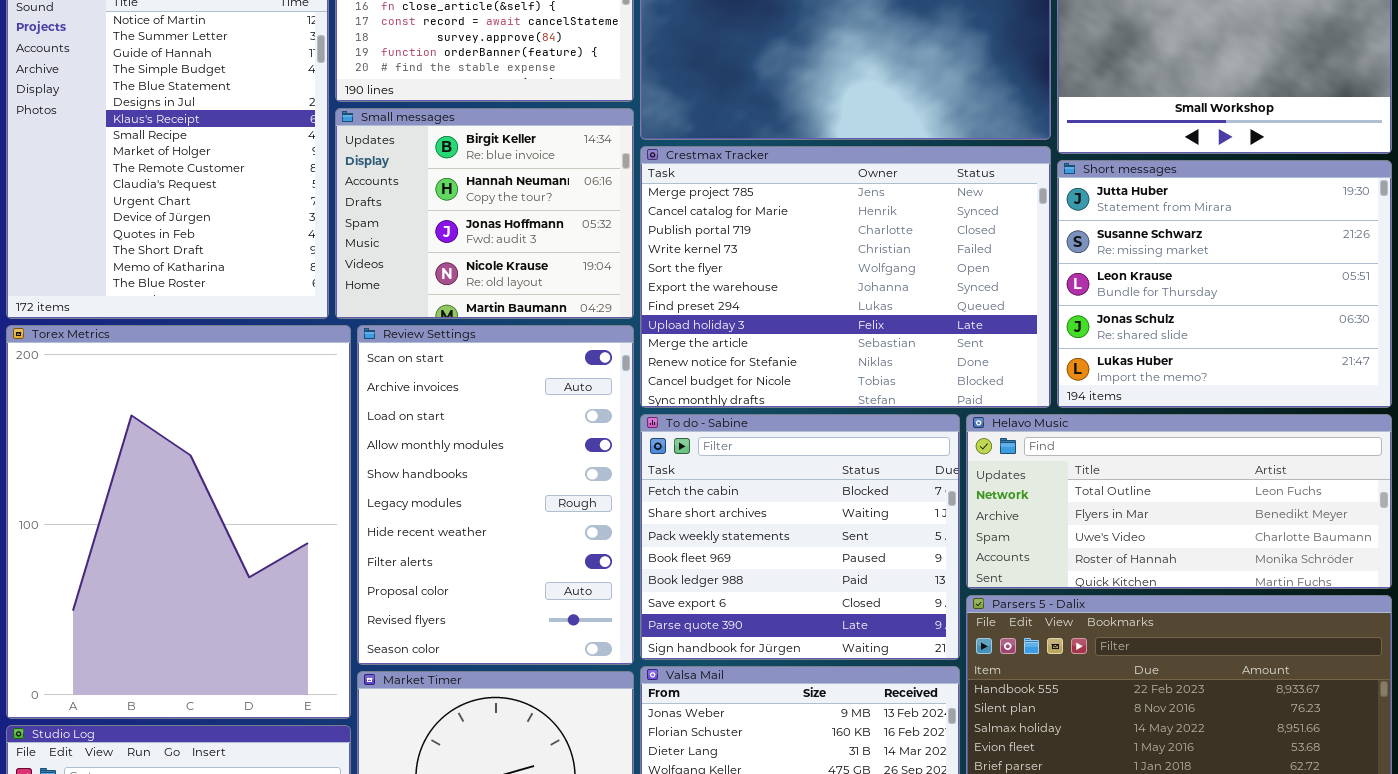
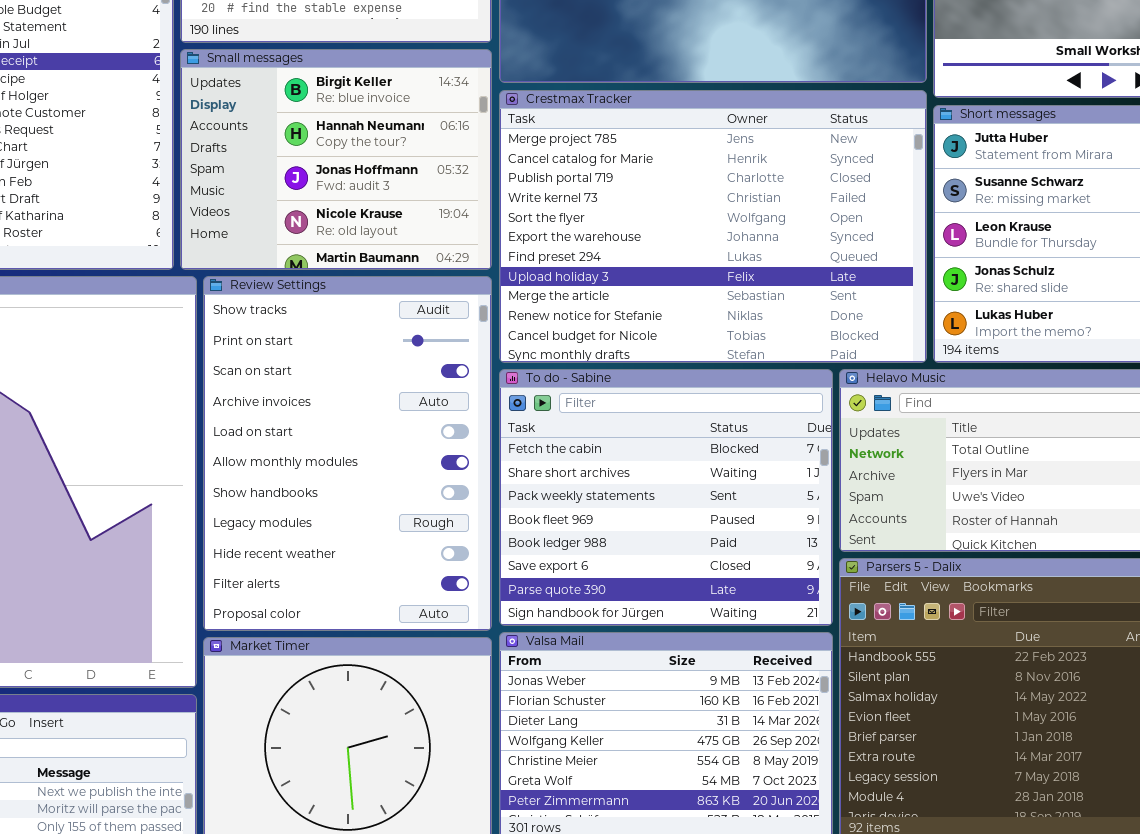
Review Settings: [357,325,634,665] -> [203,276,492,631], scrolled up 2 rows

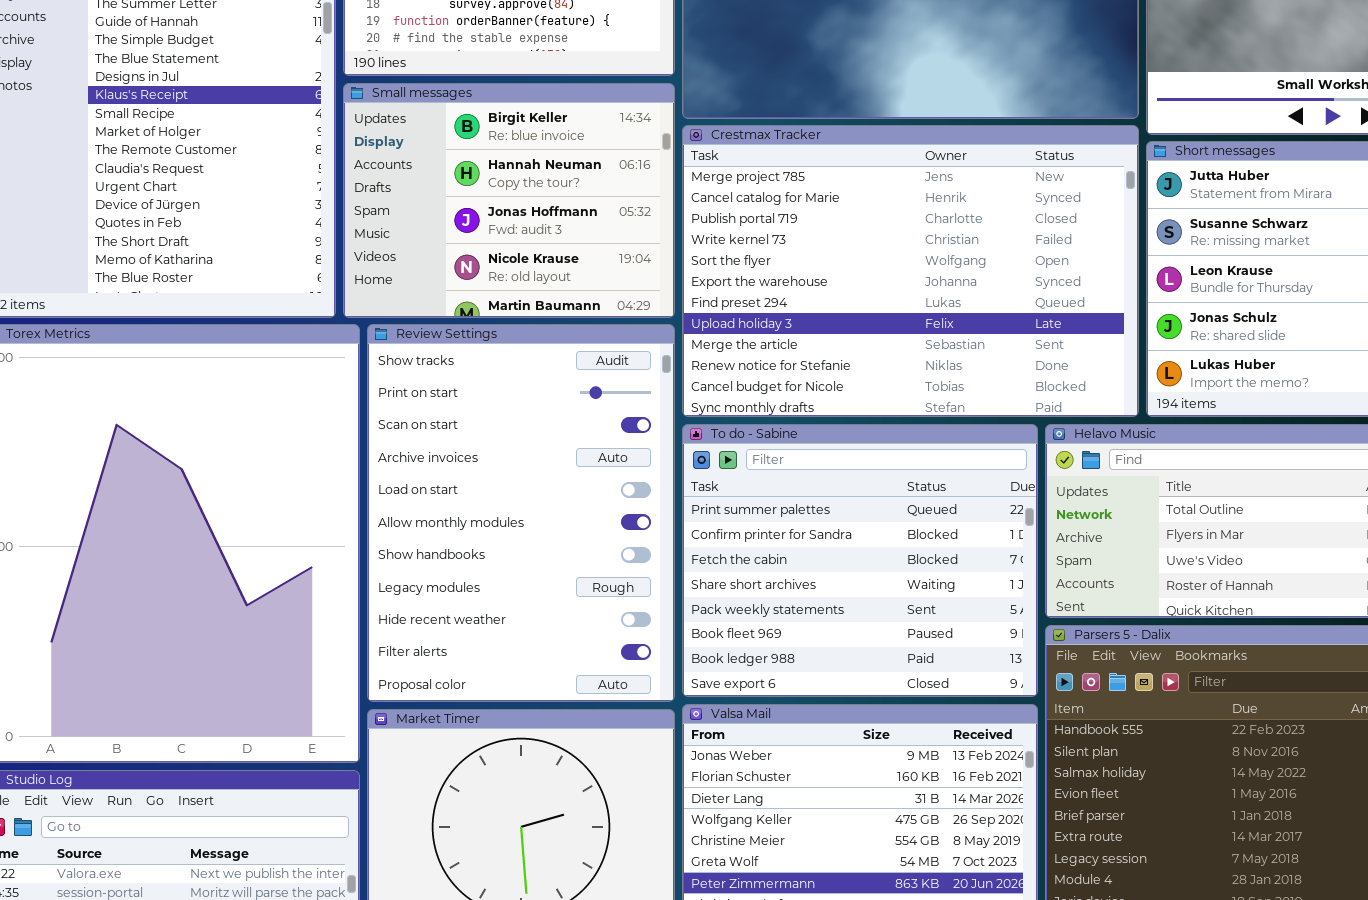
To do - Sabine: [499,369,833,626] -> [682,424,1038,697], scrolled up 2 rows

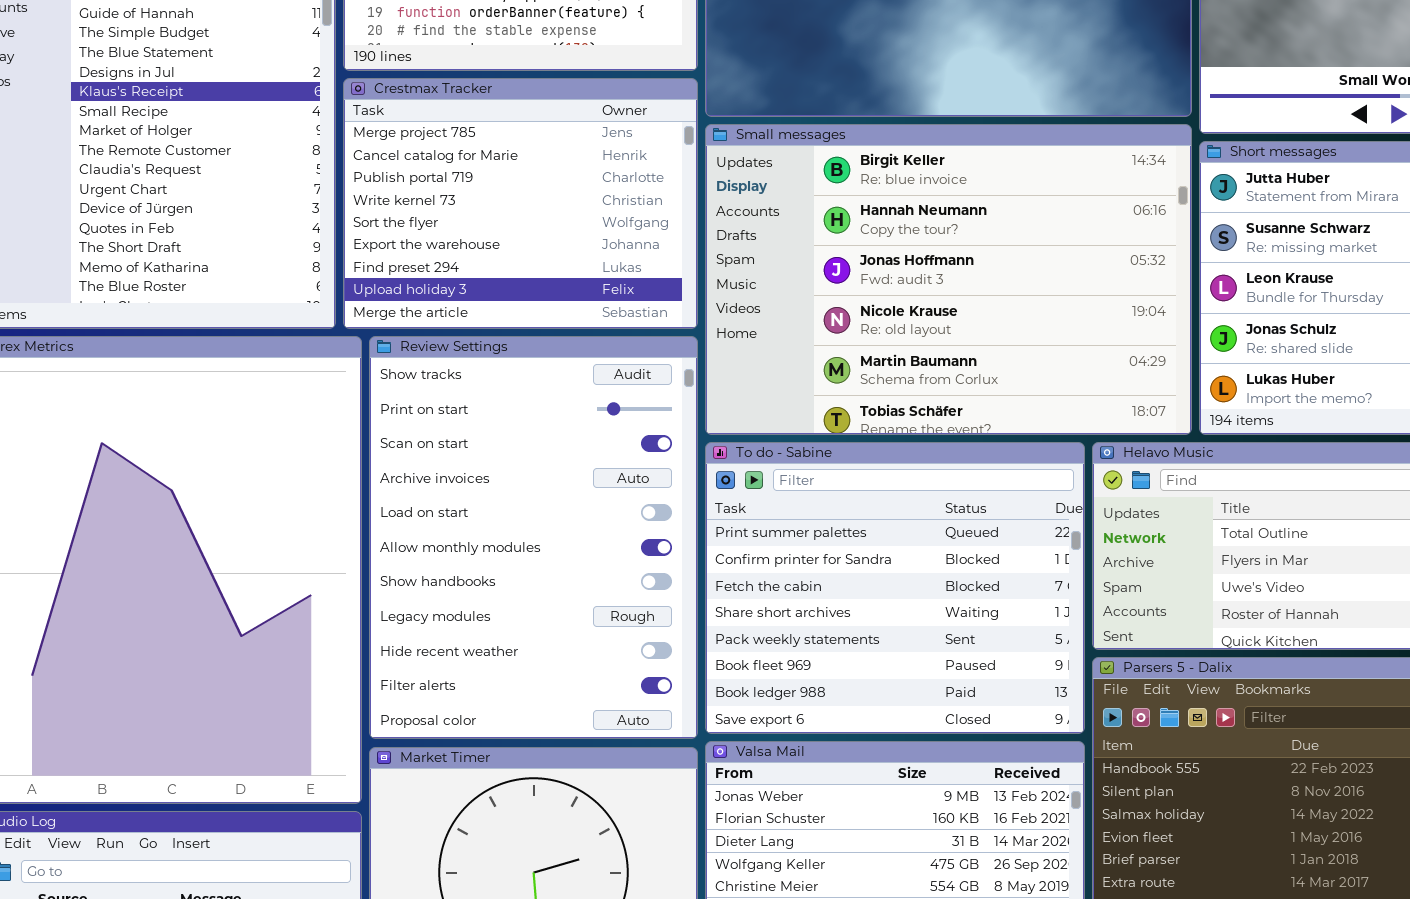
Small messages: [343,83,675,318] -> [705,124,1192,435], moved, resized
Crestmax Tracker: [682,125,1139,417] -> [343,78,698,329], moved, resized

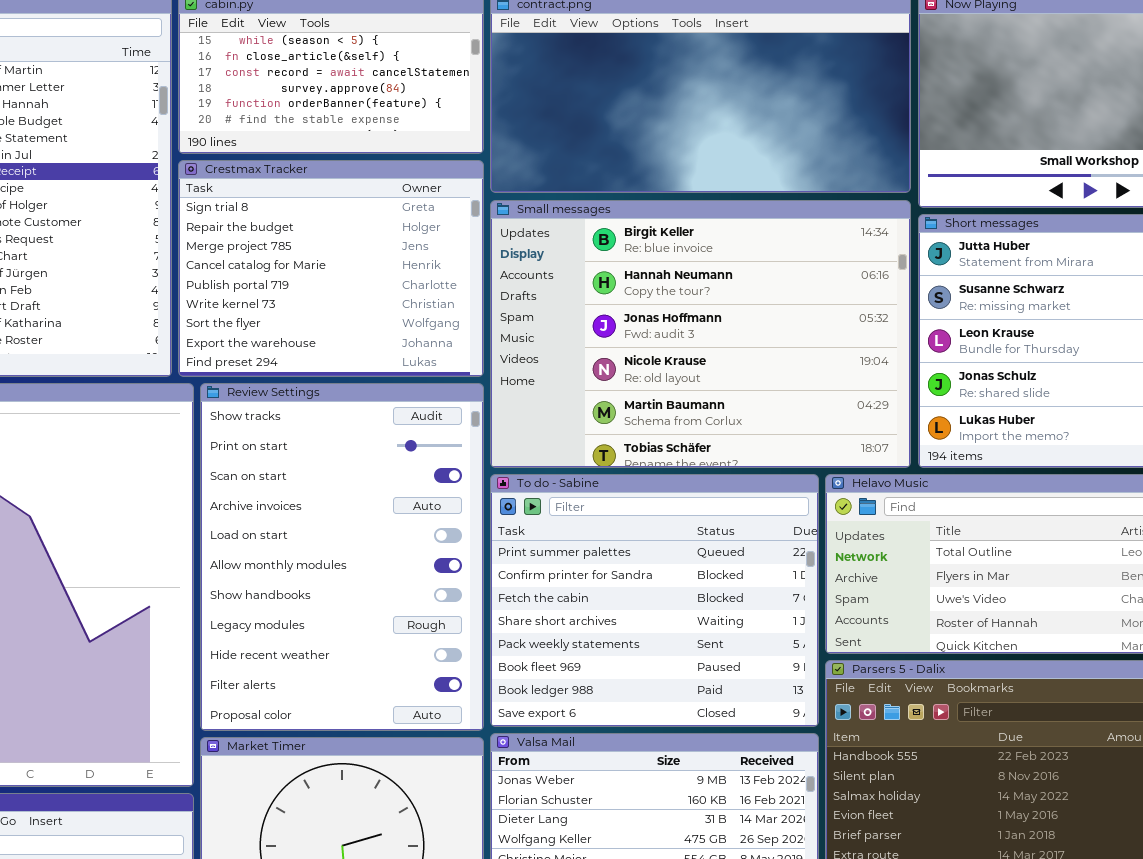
Crestmax Tracker: [343,78,698,329] -> [178,160,484,377], scrolled up 2 rows

